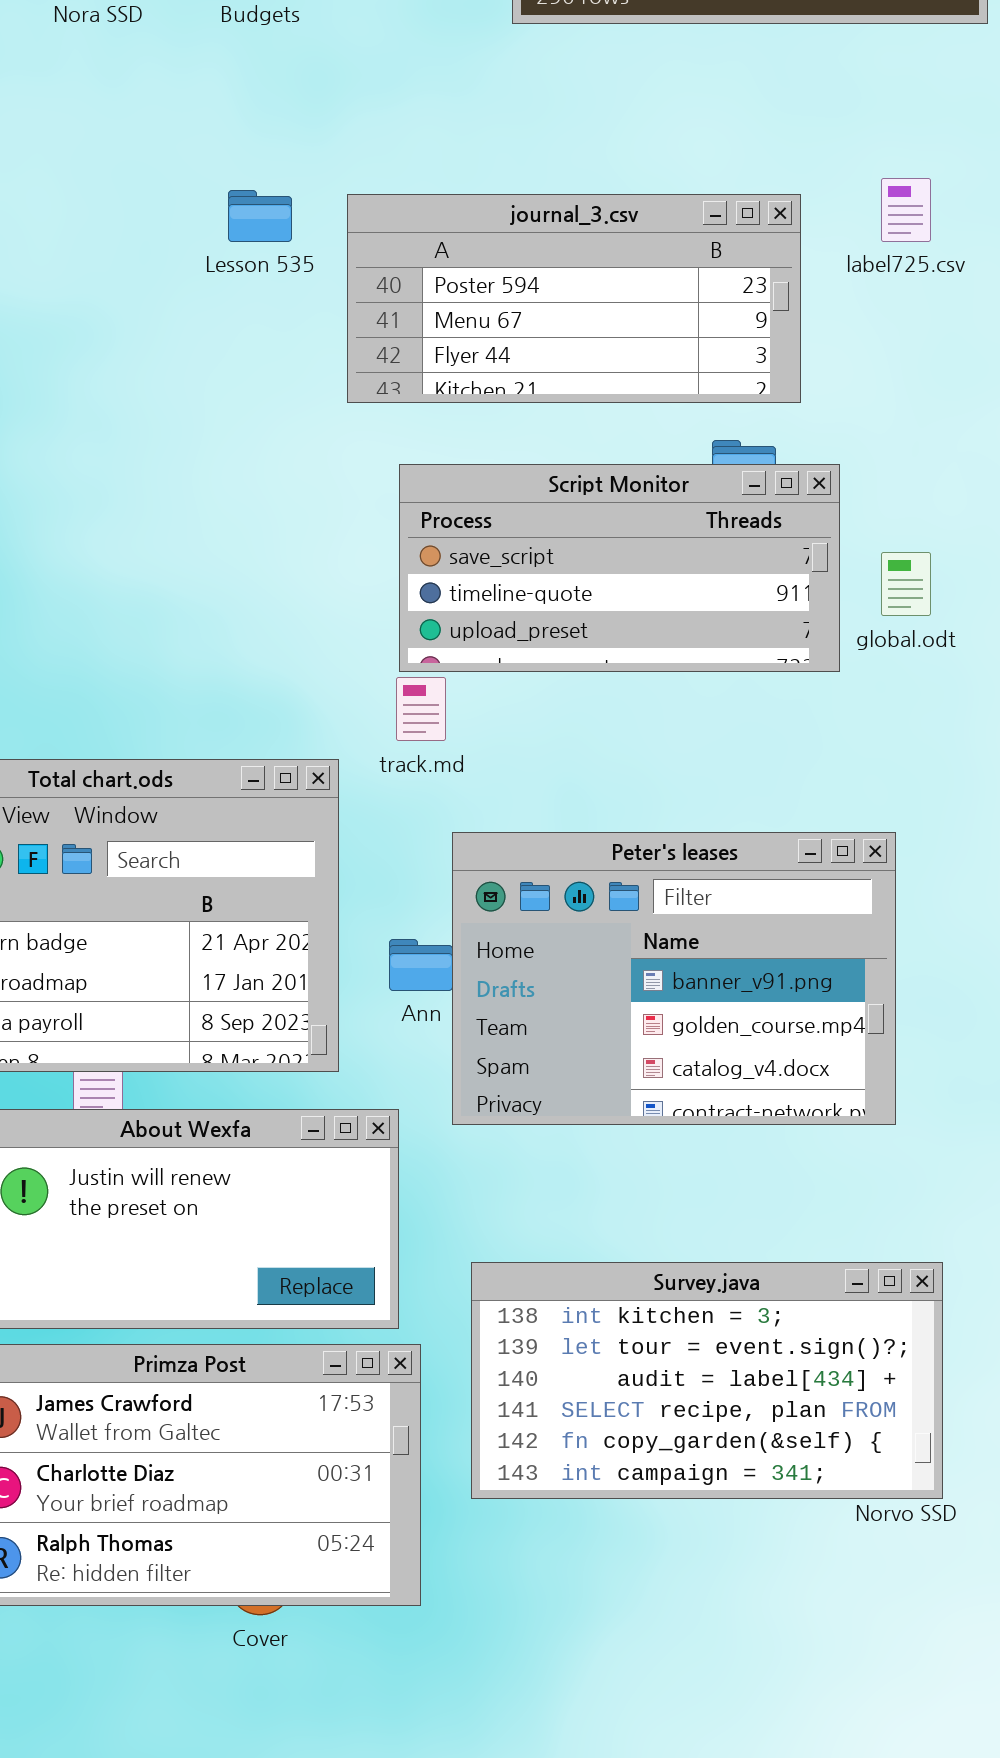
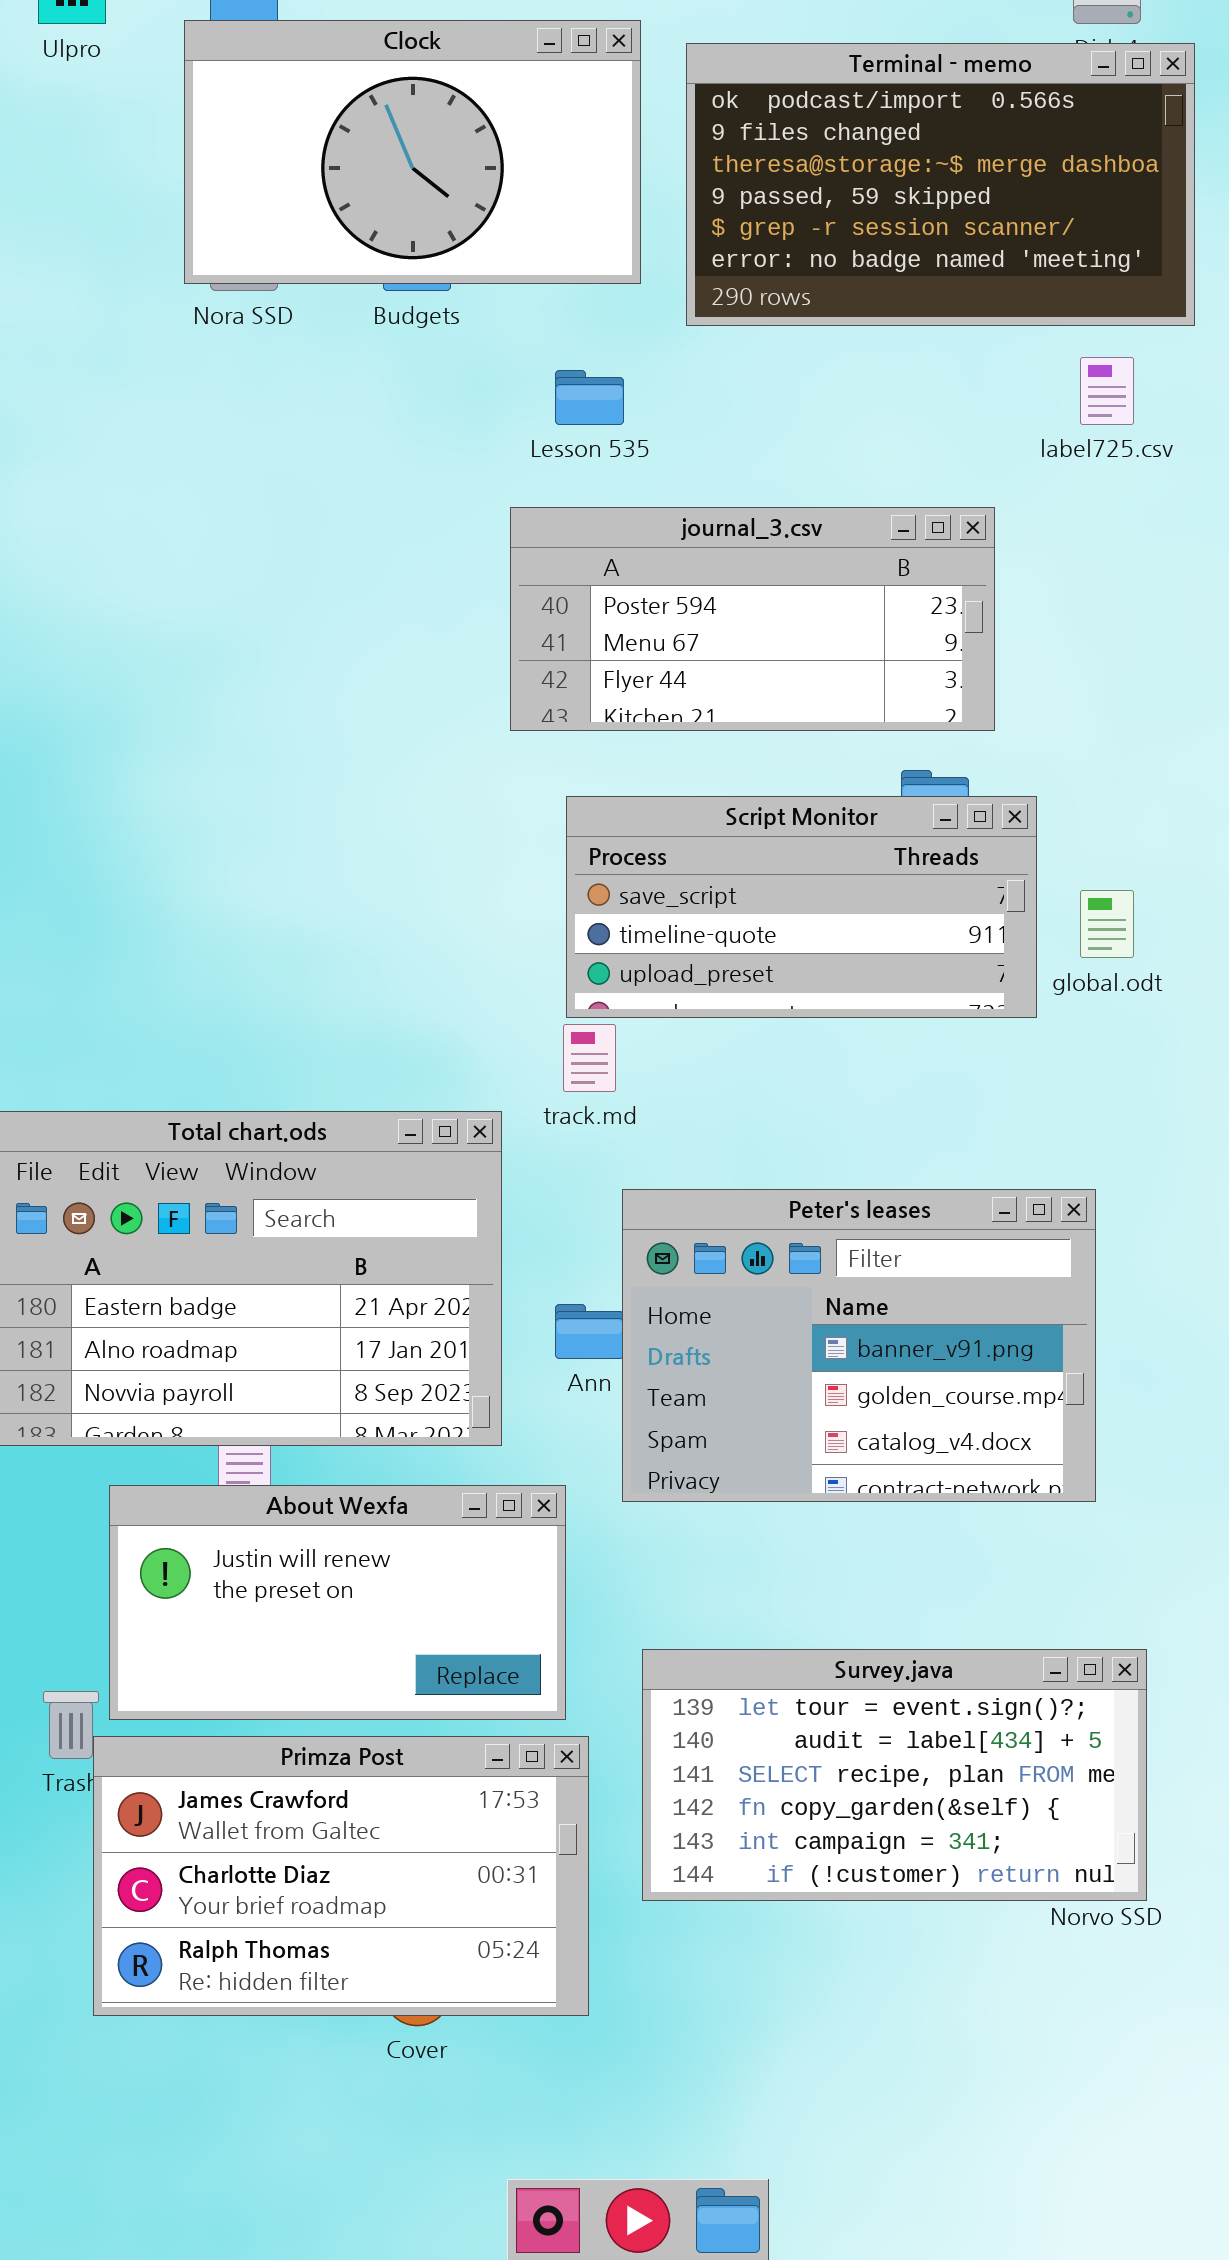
label725.csv: [881,178,931,242] -> [1080,357,1134,425], moved
Lesson 535: [228,190,292,242] -> [555,370,624,425], moved
Survey.java: [471,1262,943,1499] -> [642,1649,1147,1901], scrolled down 1 row

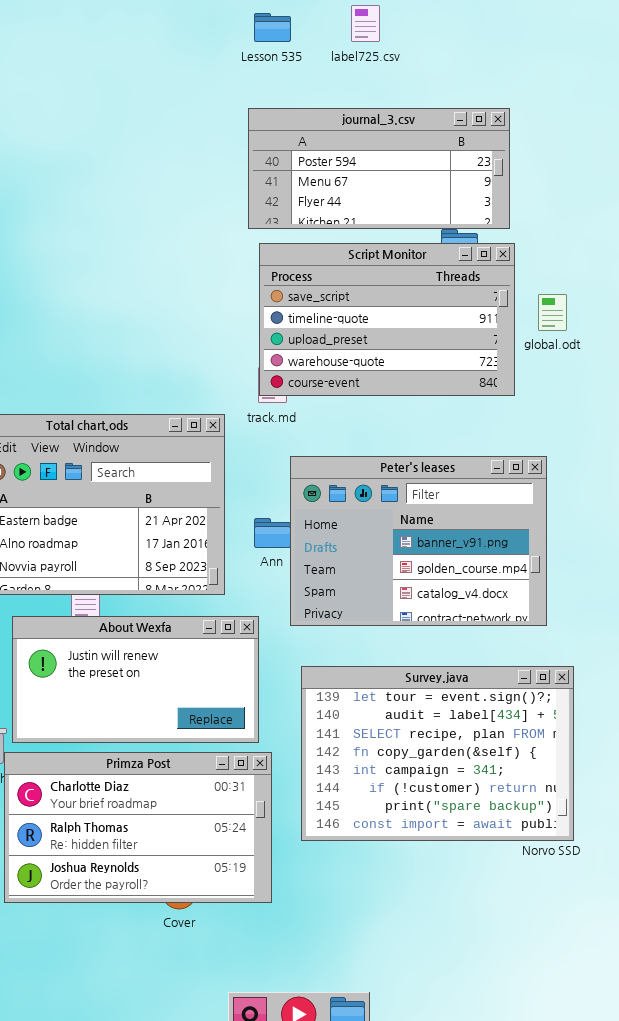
label725.csv: [1080,357,1134,425] -> [351,5,380,42], moved
journal_3.csv: [510,507,995,731] -> [248,108,510,229], moved
Script Monitor: [566,796,1037,1018] -> [259,243,515,396], resized
Survey.java: [642,1649,1147,1901] -> [301,666,574,841], resized
Primza Post: [93,1736,589,2016] -> [4,752,272,903], scrolled down 1 row

